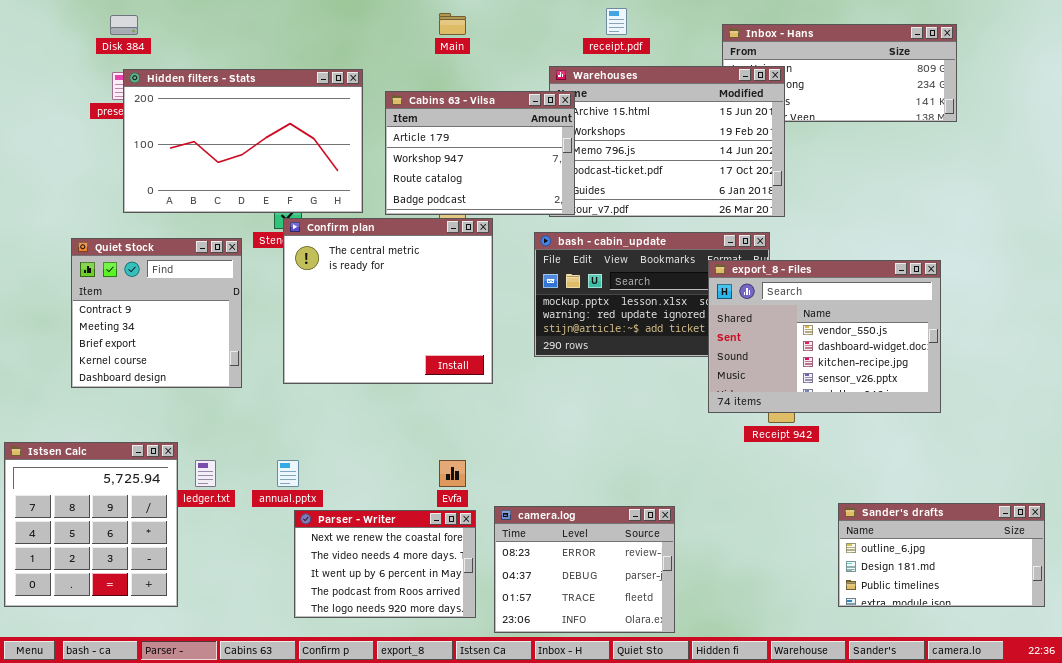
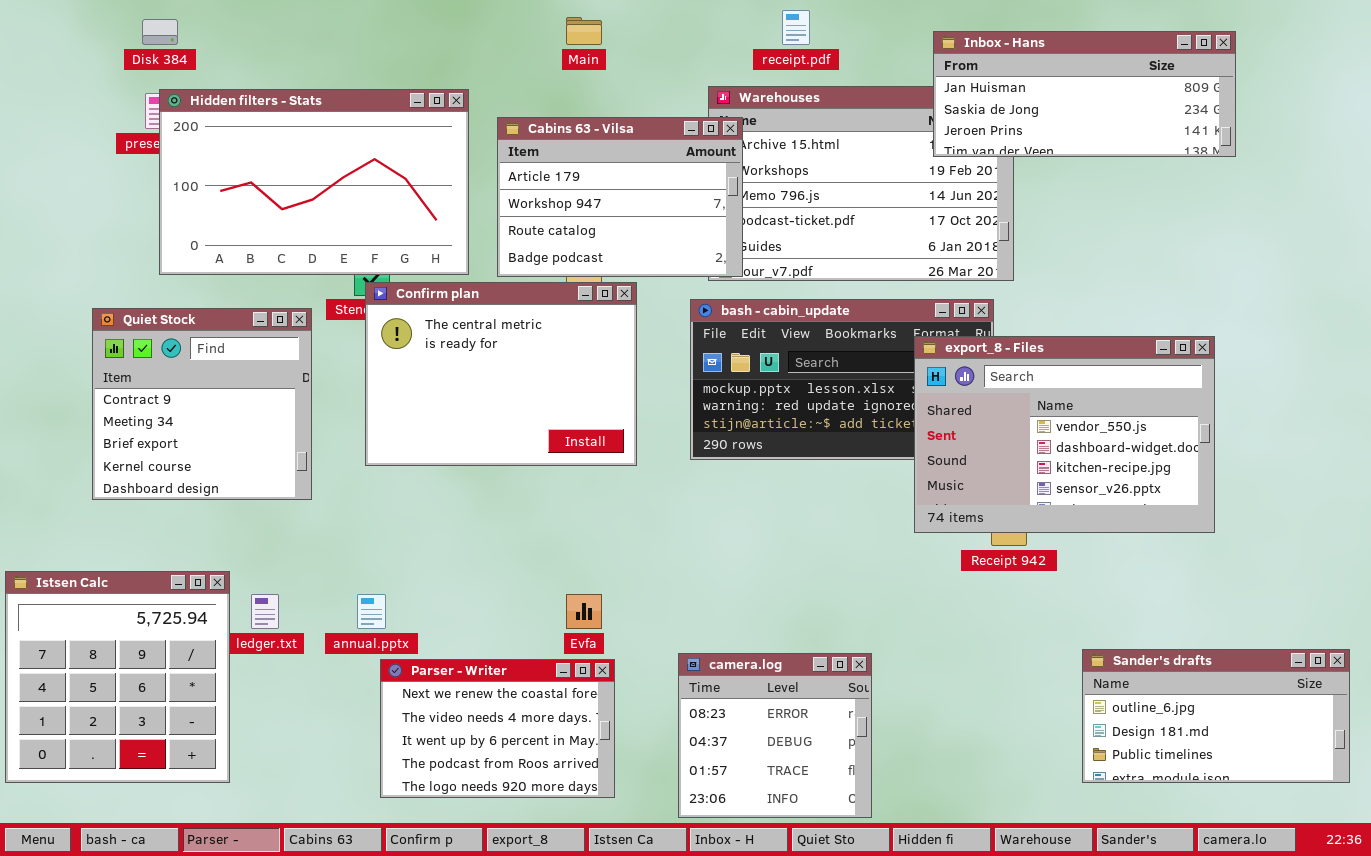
Inbox - Hans: [722,24,957,122] -> [933,31,1236,157], raised
Confirm plan: [283,218,493,384] -> [365,282,637,466], resized
camera.log: [494,506,675,633] -> [678,653,872,818], resized

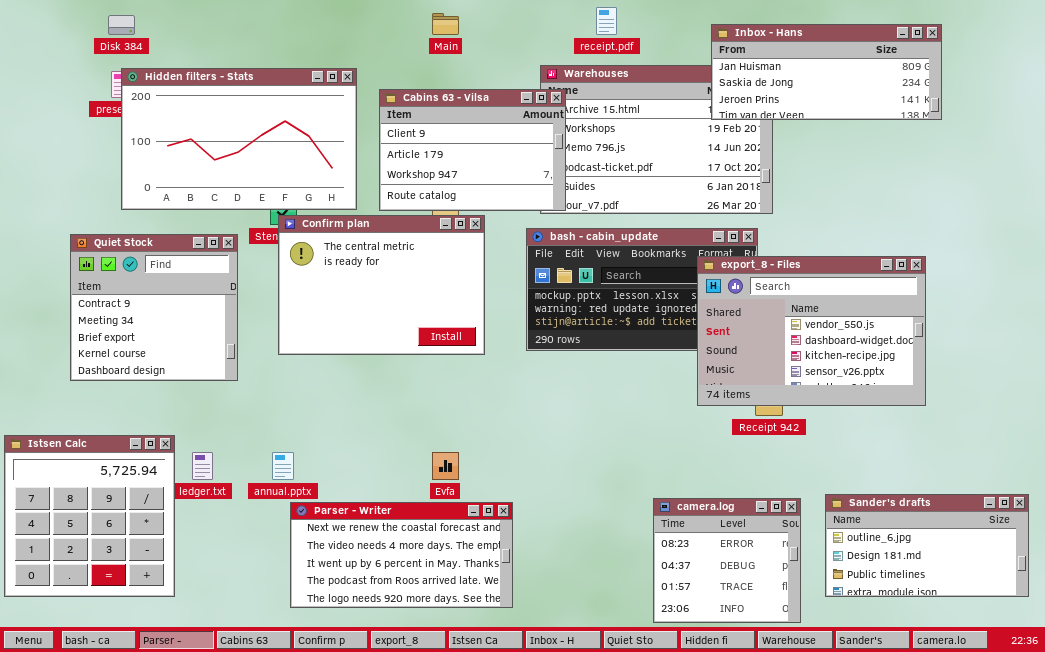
Cabins 63 - Vilsa: [497,117,743,277] -> [379,89,566,211], scrolled up 1 row
camera.log: [678,653,872,818] -> [653,498,801,623], moved
Parser - Writer: [380,659,615,798] -> [290,502,513,608], resized

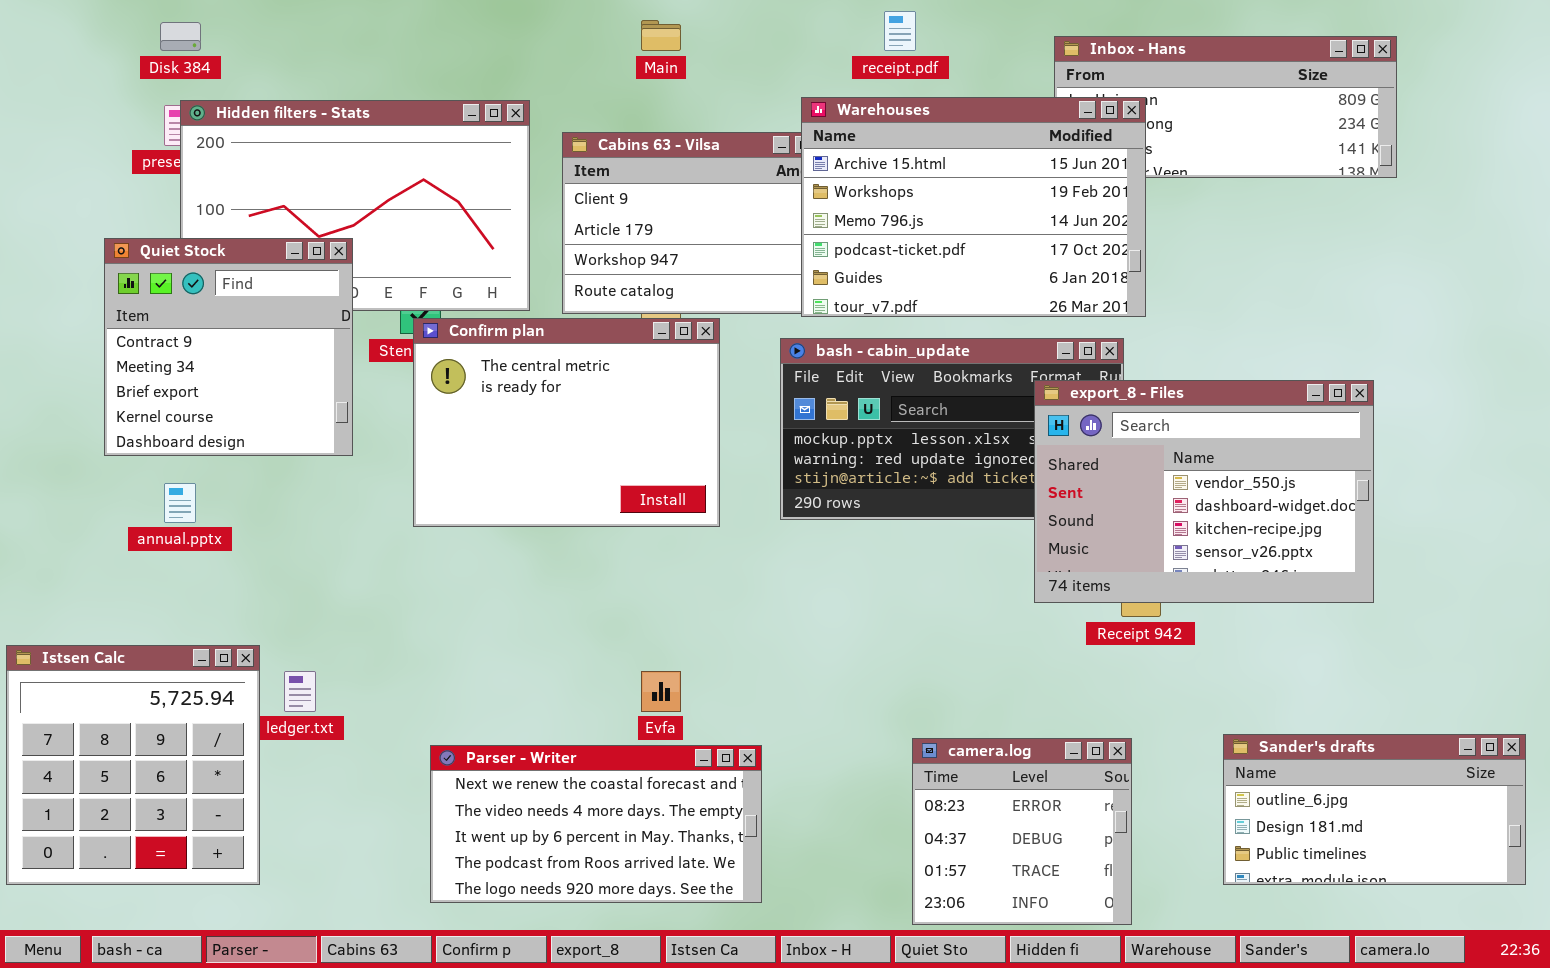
Warehouses: [540,65,773,214] -> [801,97,1146,317], raised
Quiet Stock: [70,234,238,381] -> [104,238,353,456], moved
annual.pptx: [272,452,294,480] -> [164,483,196,523], moved
camera.log: [653,498,801,623] -> [912,738,1132,925], moved

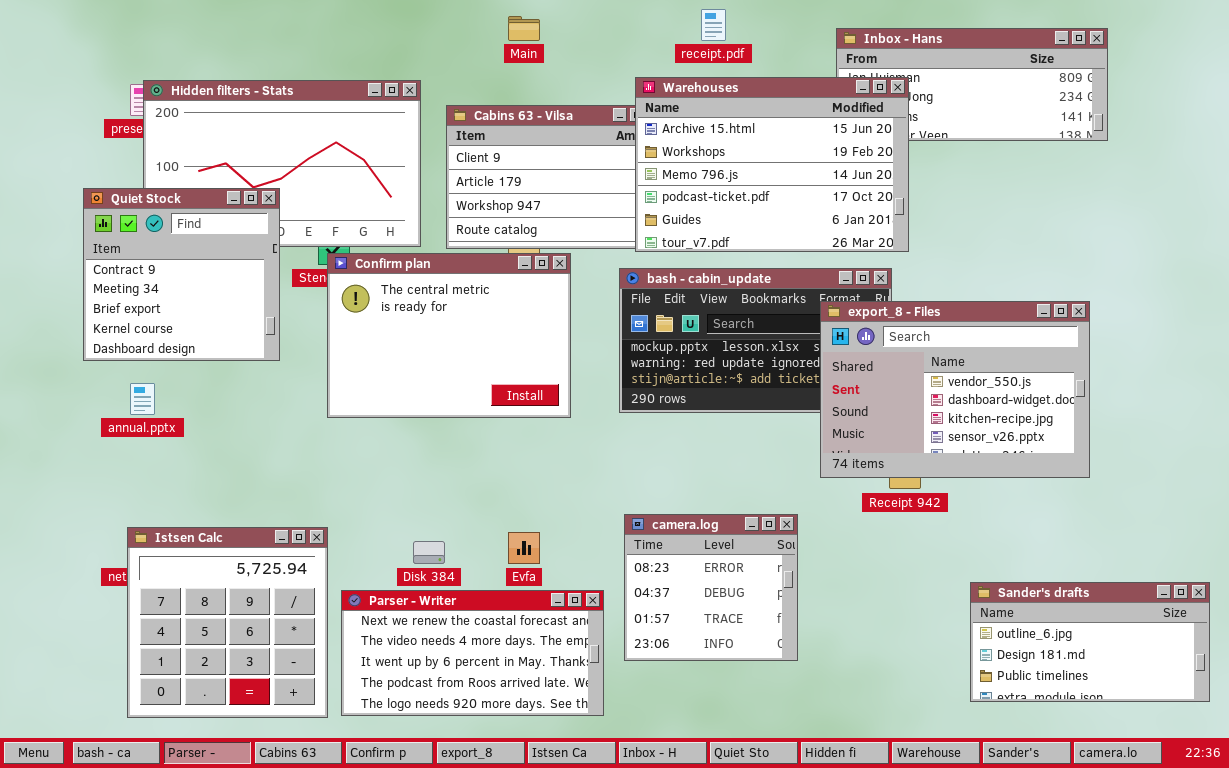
Disk 384: [160,22,201,51] -> [413,541,445,564], moved
Istsen Calc: [6,645,260,885] -> [127,527,328,718], moved
camera.log: [912,738,1132,925] -> [624,514,798,661], moved

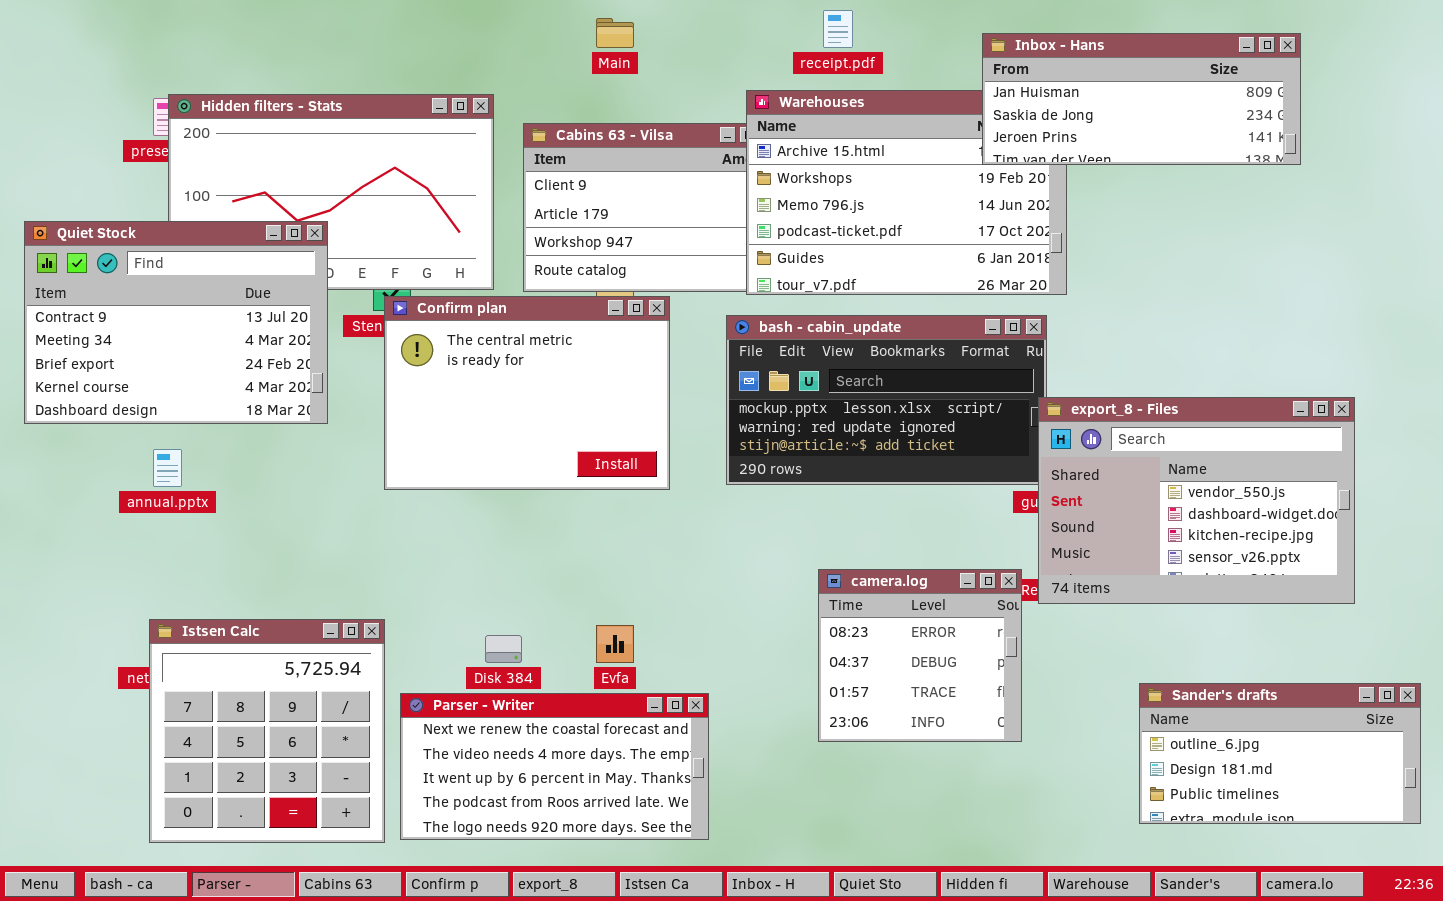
Inbox - Hans: [836,28,1108,141] -> [982,33,1301,165], raised
Quiet Stock: [83,188,280,361] -> [24,221,328,424], resized
export_8 - Files: [820,301,1090,478] -> [1038,397,1355,604], moved
camera.log: [624,514,798,661] -> [818,569,1022,742], moved

